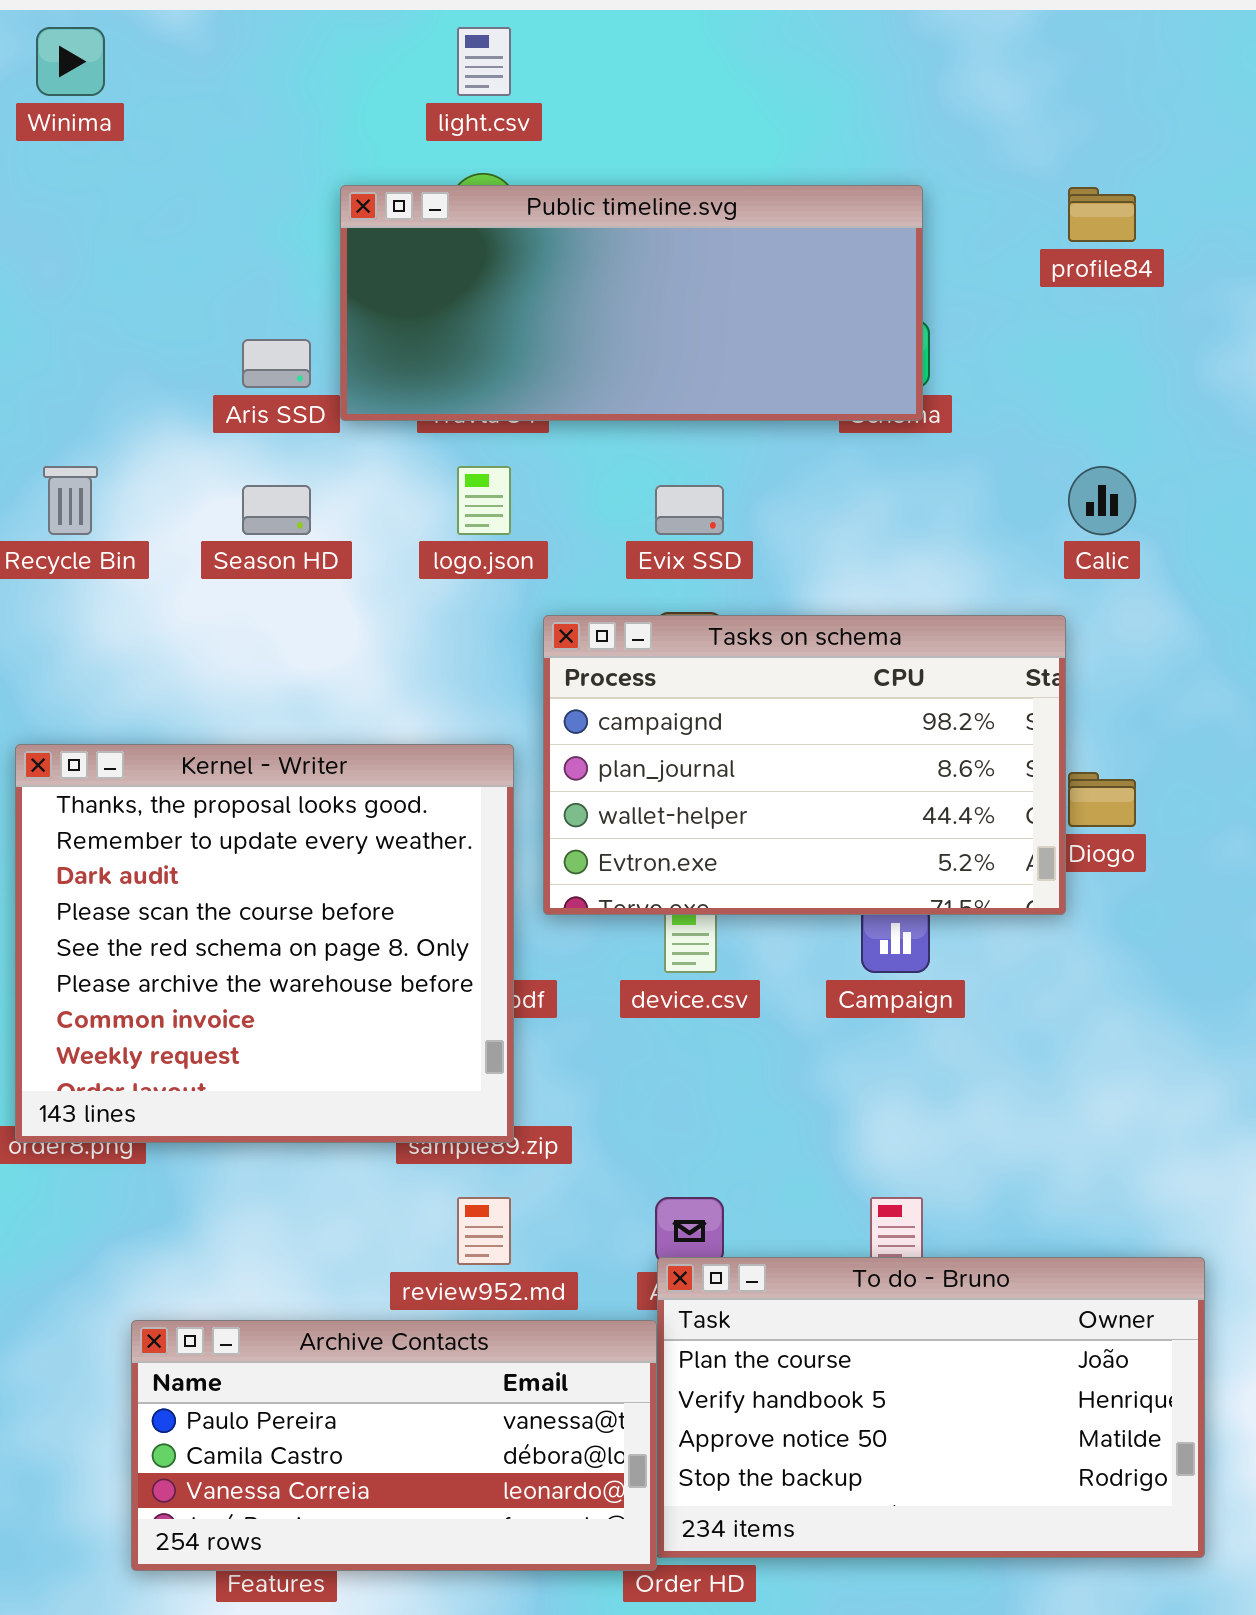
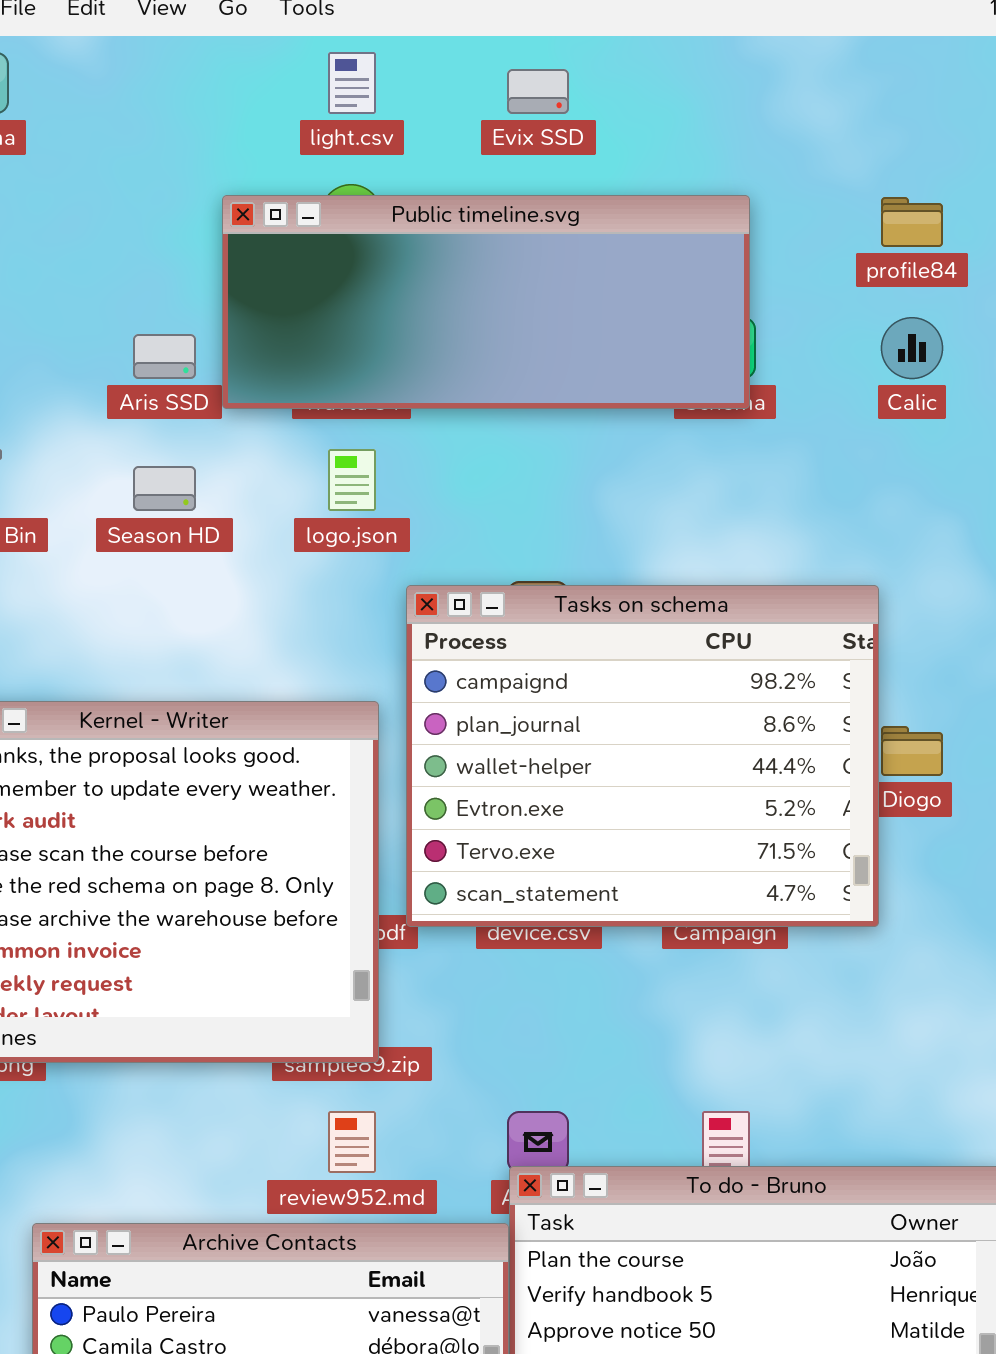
Calic: [1068,466,1136,535] -> [881,317,943,379], moved
Evix SSD: [655,485,724,535] -> [507,69,569,114], moved
Tasks on schema: [543,615,1066,915] -> [406,585,879,927], resized

